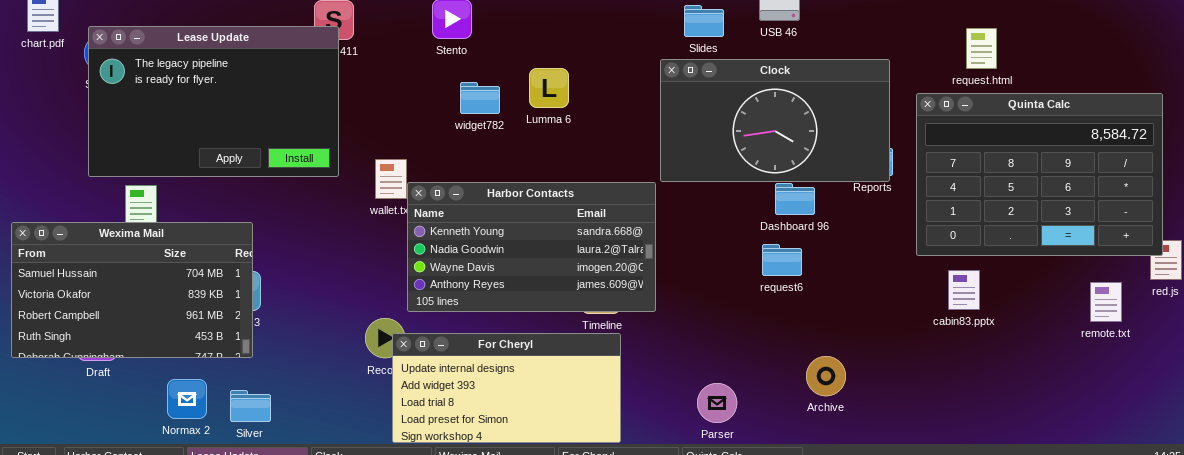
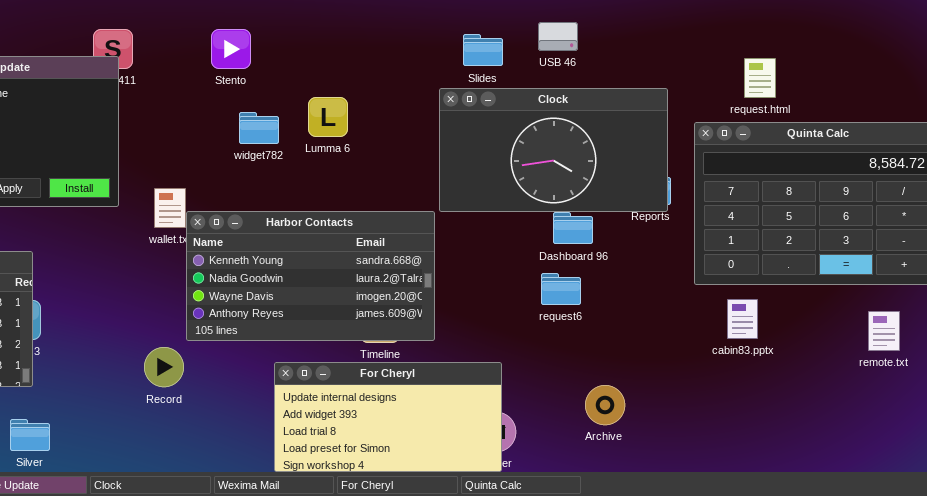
For Cheryl: [392,333,621,443] -> [274,362,502,472], moved

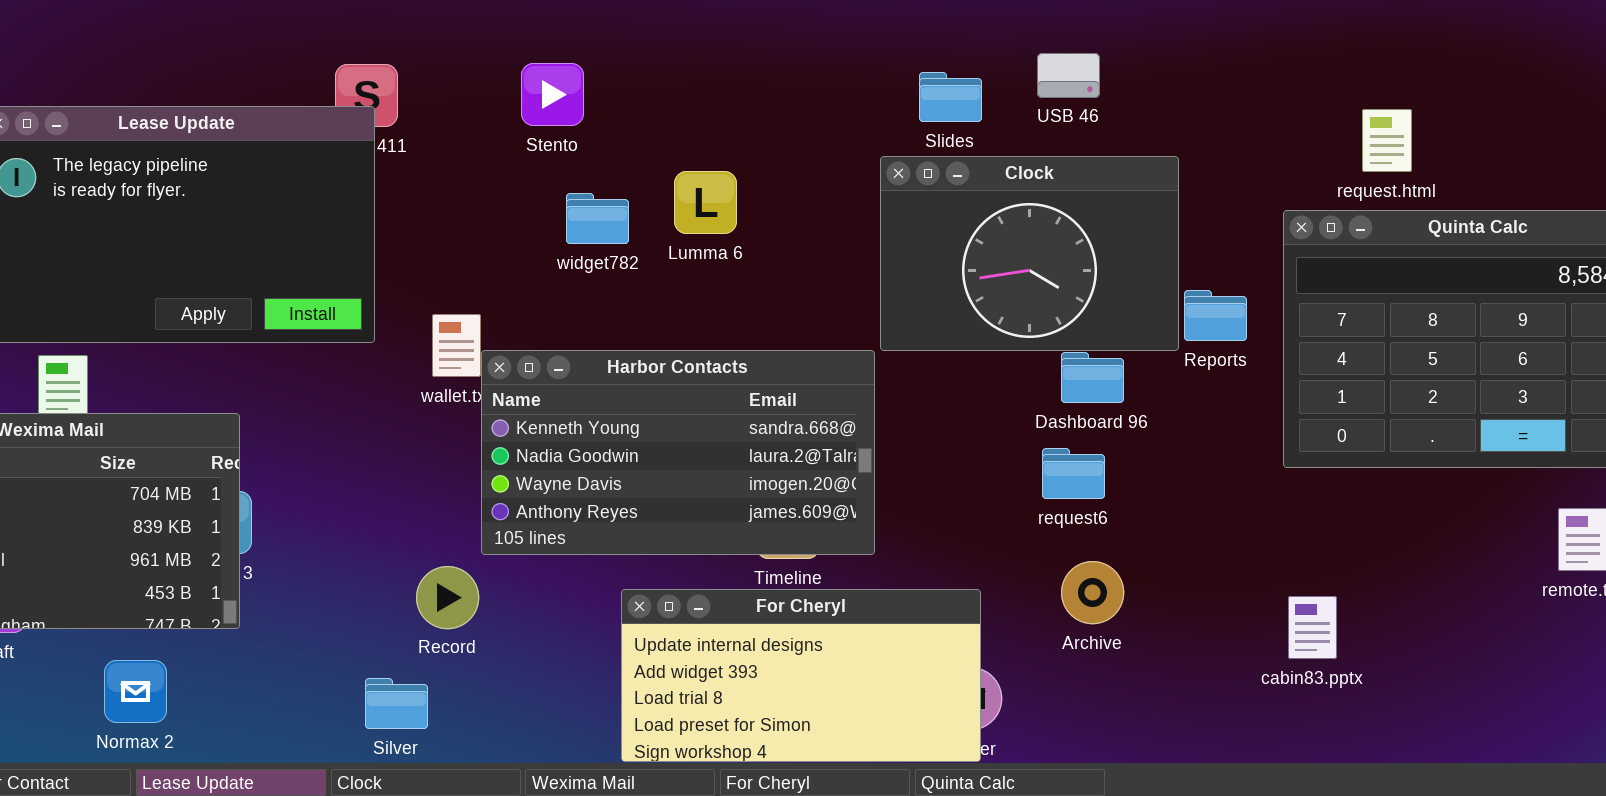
Clock: [439,88,668,212] -> [880,156,1179,351], resized
cabin83.pptx: [727,299,758,339] -> [1288,596,1337,659], moved
Archive: [585,385,625,425] -> [1061,561,1124,624], moved
Silver: [10,419,50,451] -> [365,678,428,729], moved

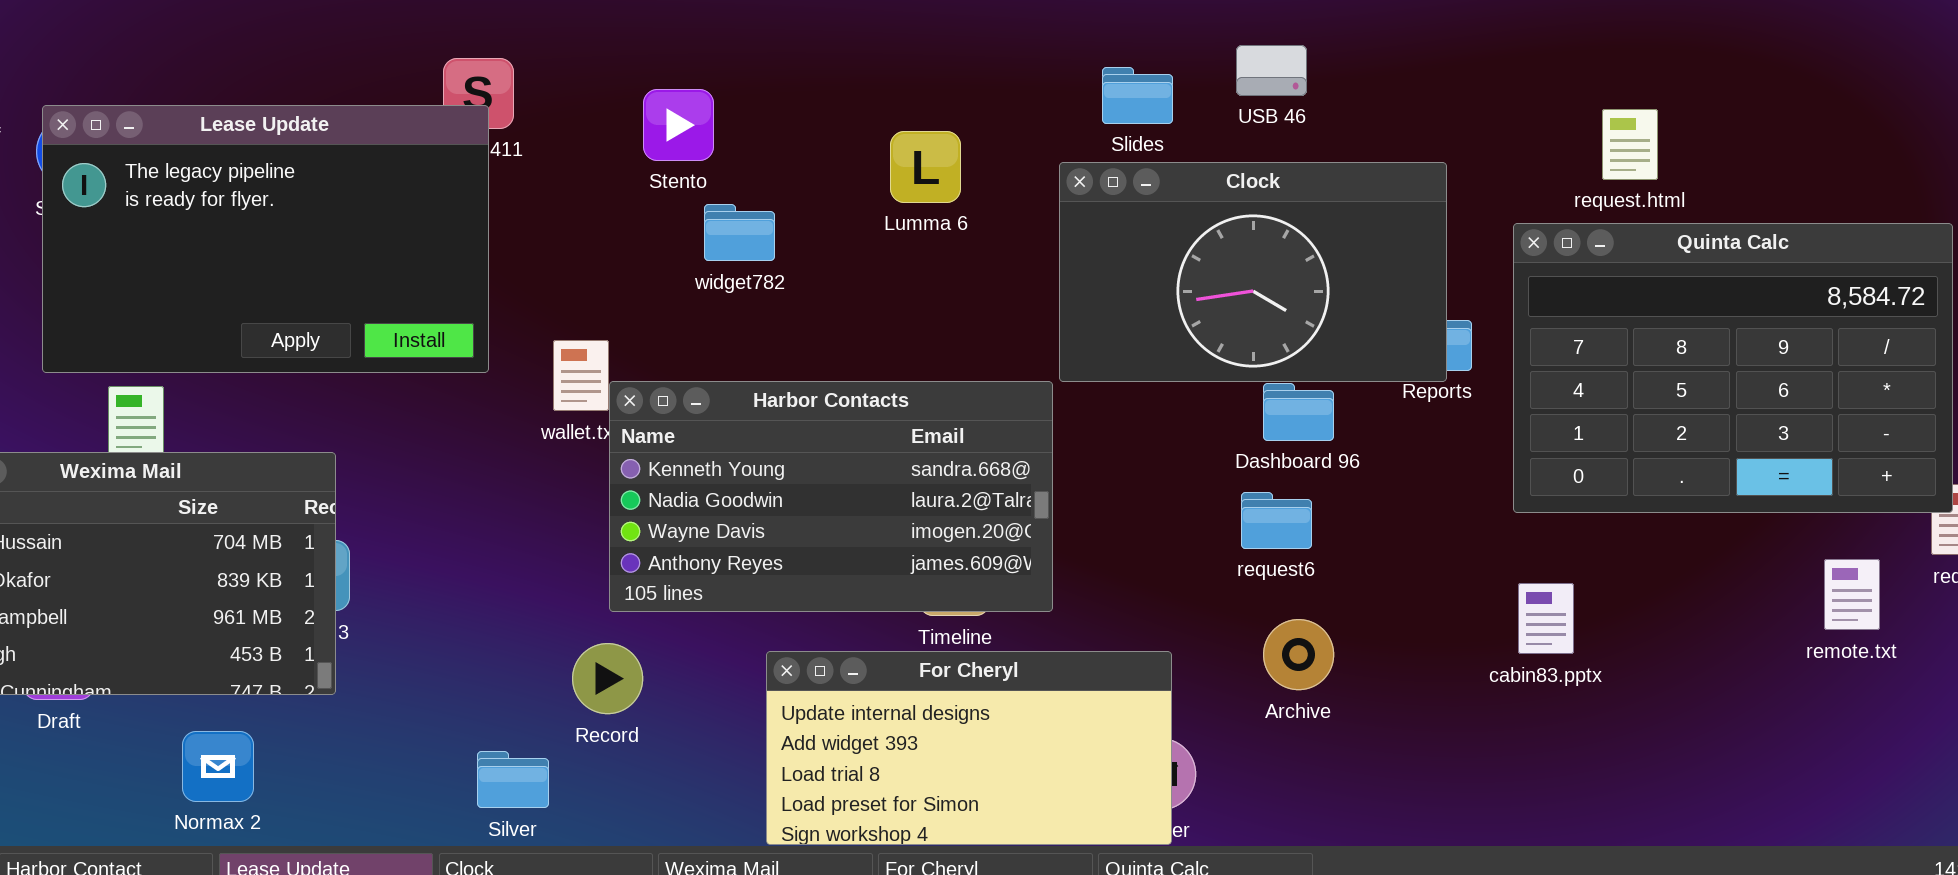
Stento: [521,63,584,126] -> [643,89,714,161], moved
Clock: [880,156,1179,351] -> [1059,162,1447,382], resized
Lumma 6: [674,171,737,234] -> [890,131,961,203], moved
Record: [416,566,479,629] -> [572,643,643,714], moved
cabin83.pptx: [1288,596,1337,659] -> [1518,583,1574,654], moved

